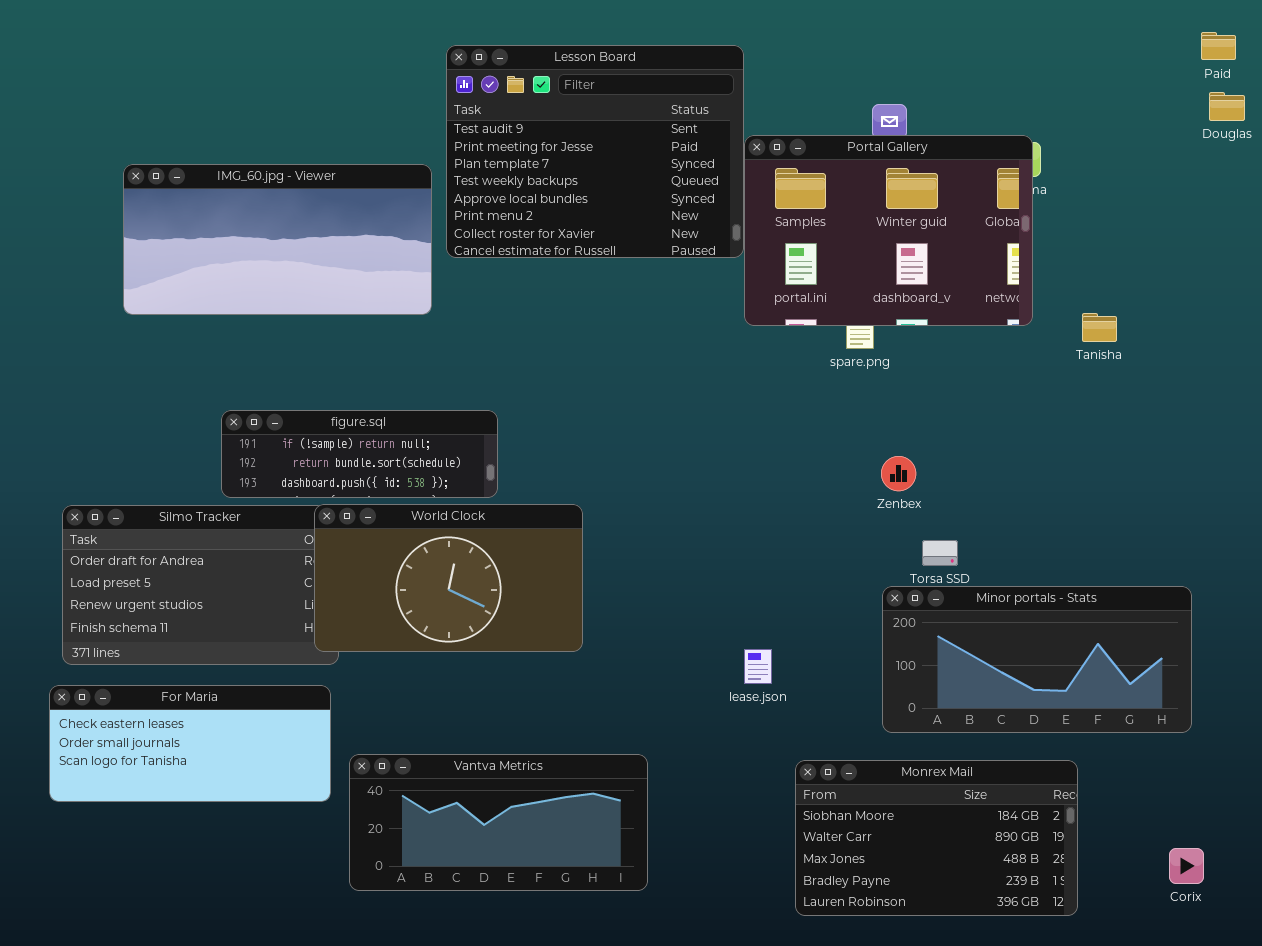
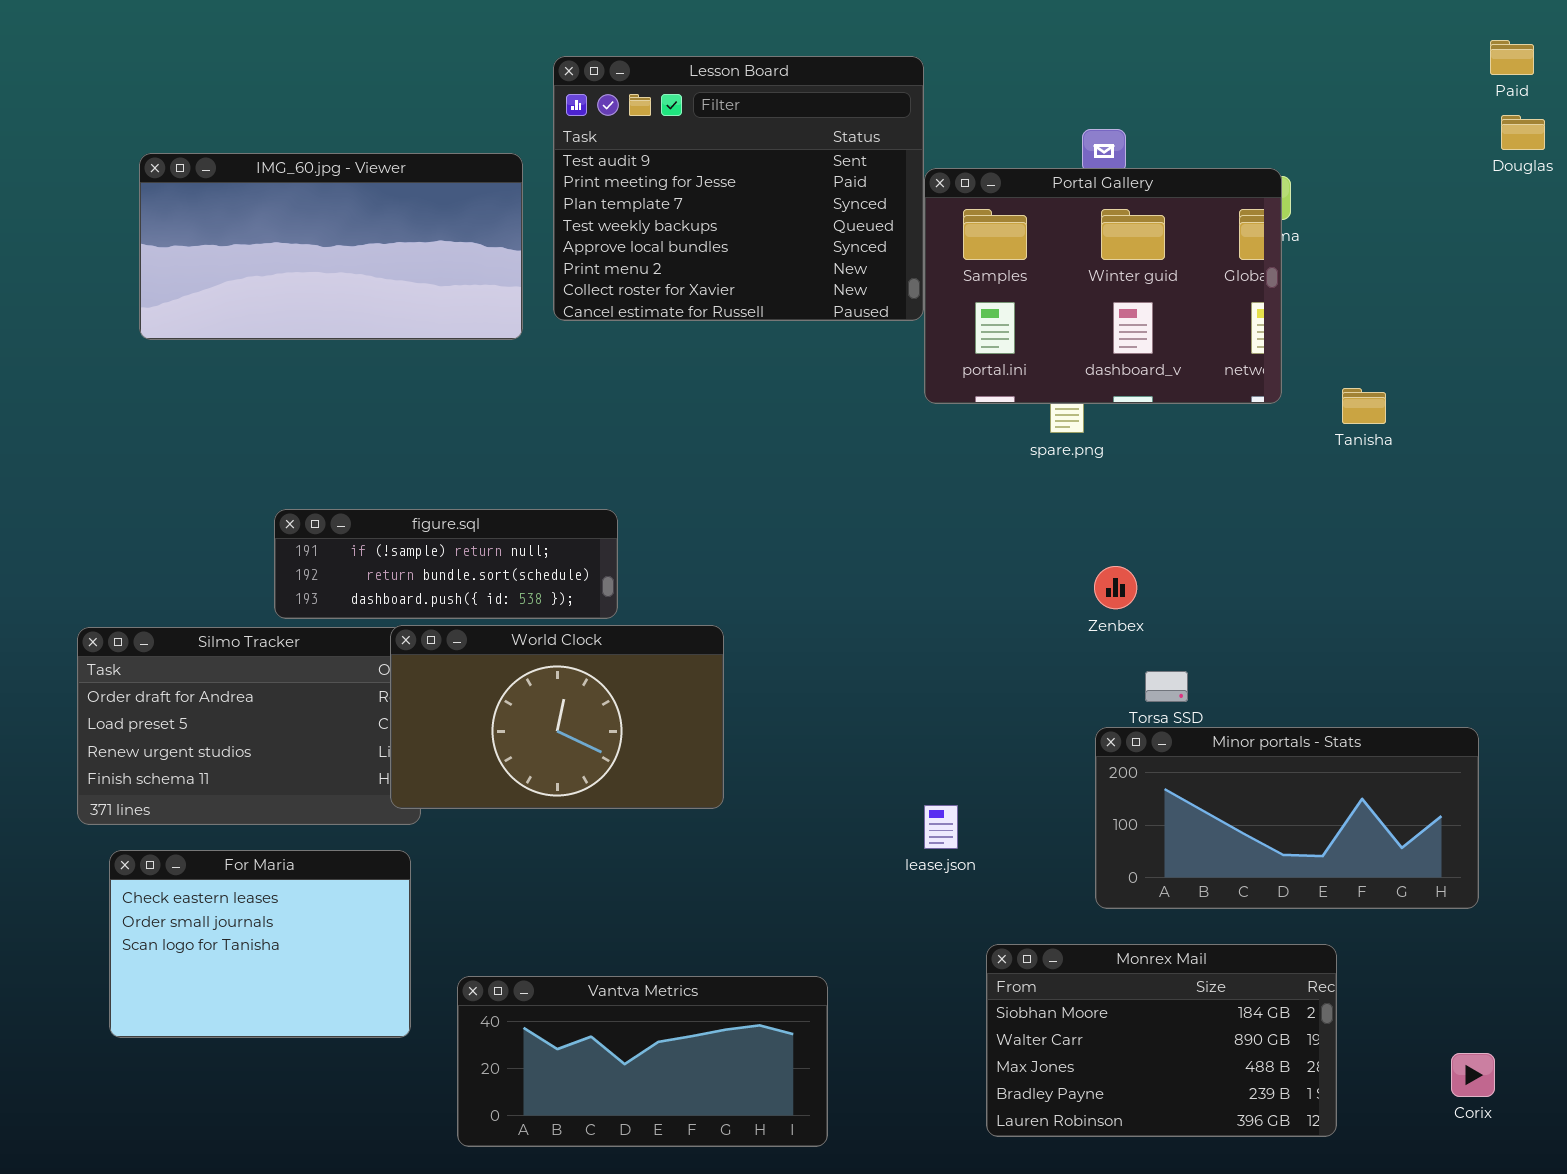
IMG_60.jpg - Viewer: [123,164,432,315] -> [139,153,523,340], moved
For Maria: [49,685,331,802] -> [109,850,411,1038], resized
Vantva Metrics: [349,754,648,891] -> [457,976,828,1147], moved

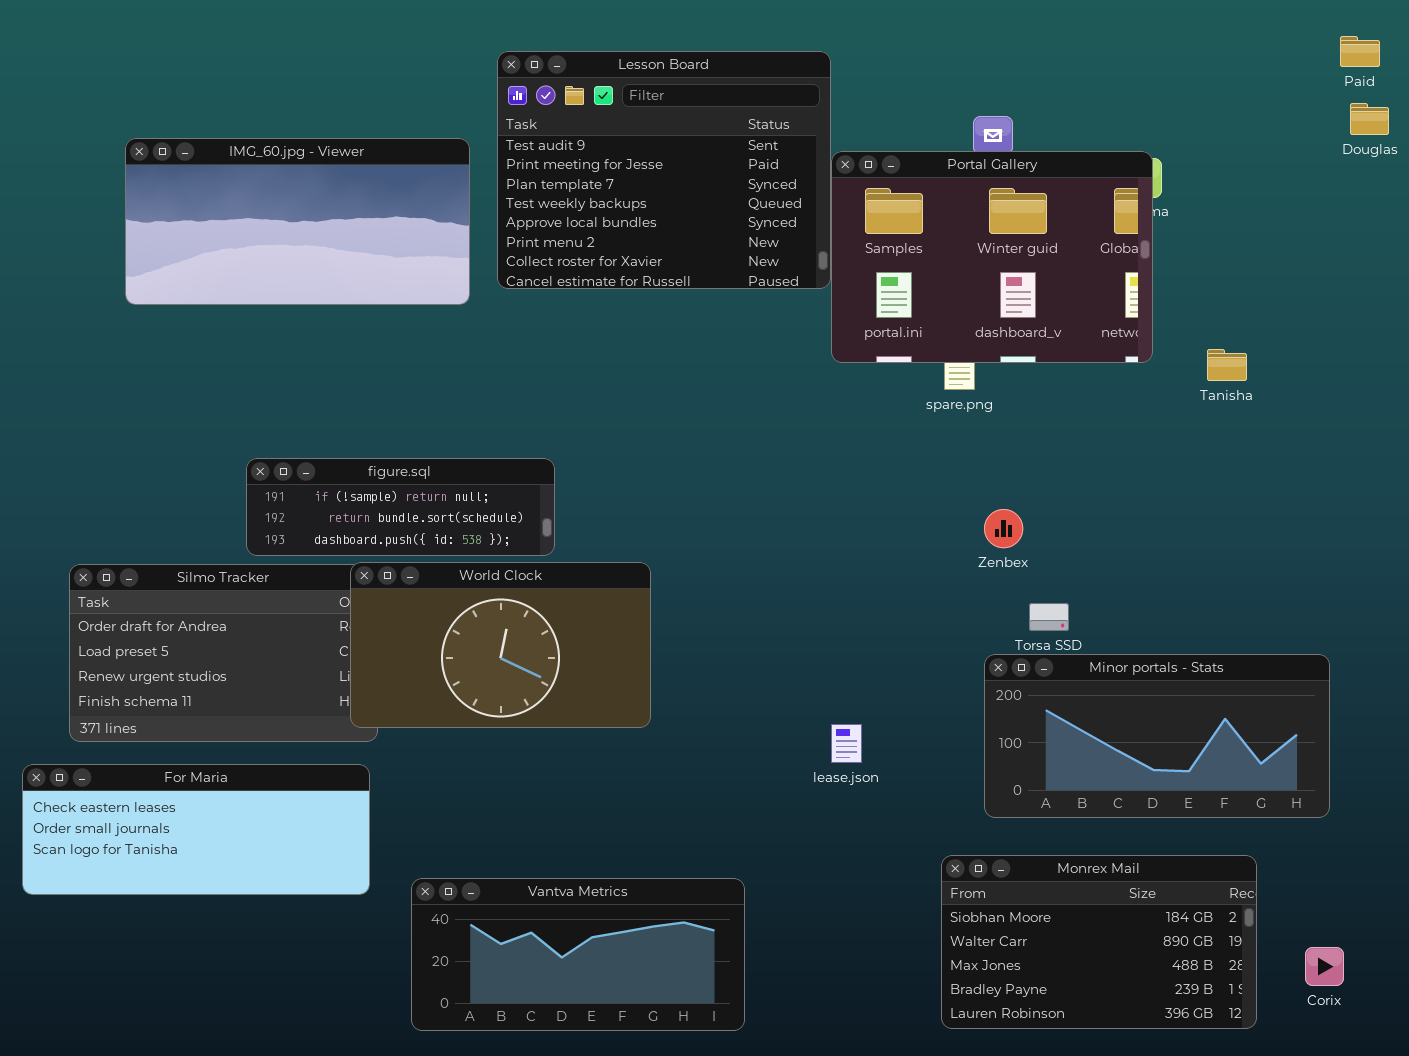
For Maria: [109,850,411,1038] -> [22,764,370,895], resized
Monrex Mail: [986,944,1337,1137] -> [941,855,1257,1029], moved

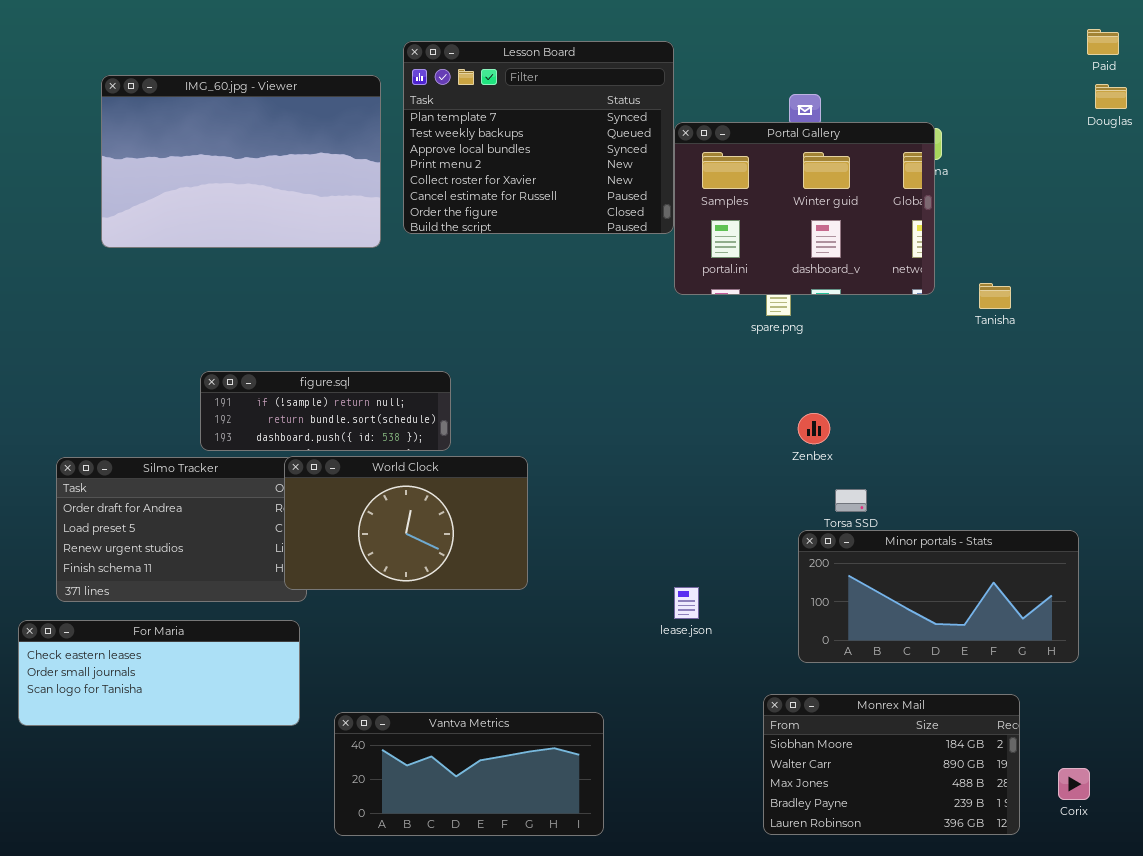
Lesson Board: [497,51,831,289] -> [403,41,674,234], scrolled down 2 rows
IMG_60.jpg - Viewer: [125,138,470,305] -> [101,75,381,248], resized

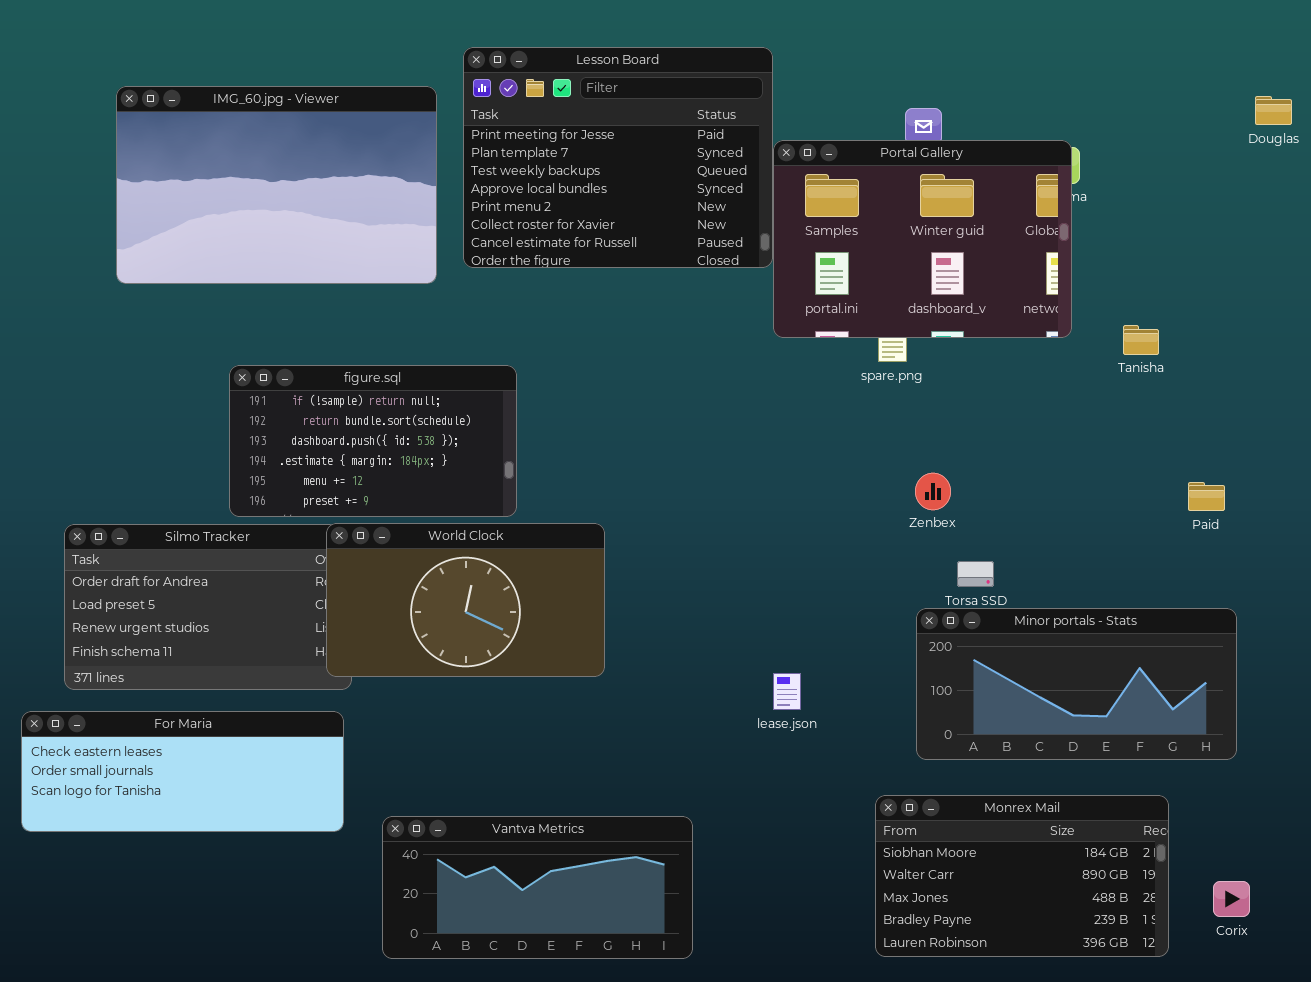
Paid: [1087,29,1119,55] -> [1188,482,1225,511], moved
Lesson Board: [403,41,674,234] -> [463,47,773,268], scrolled up 1 row
figure.sql: [200,371,451,451] -> [229,365,517,517], resized

